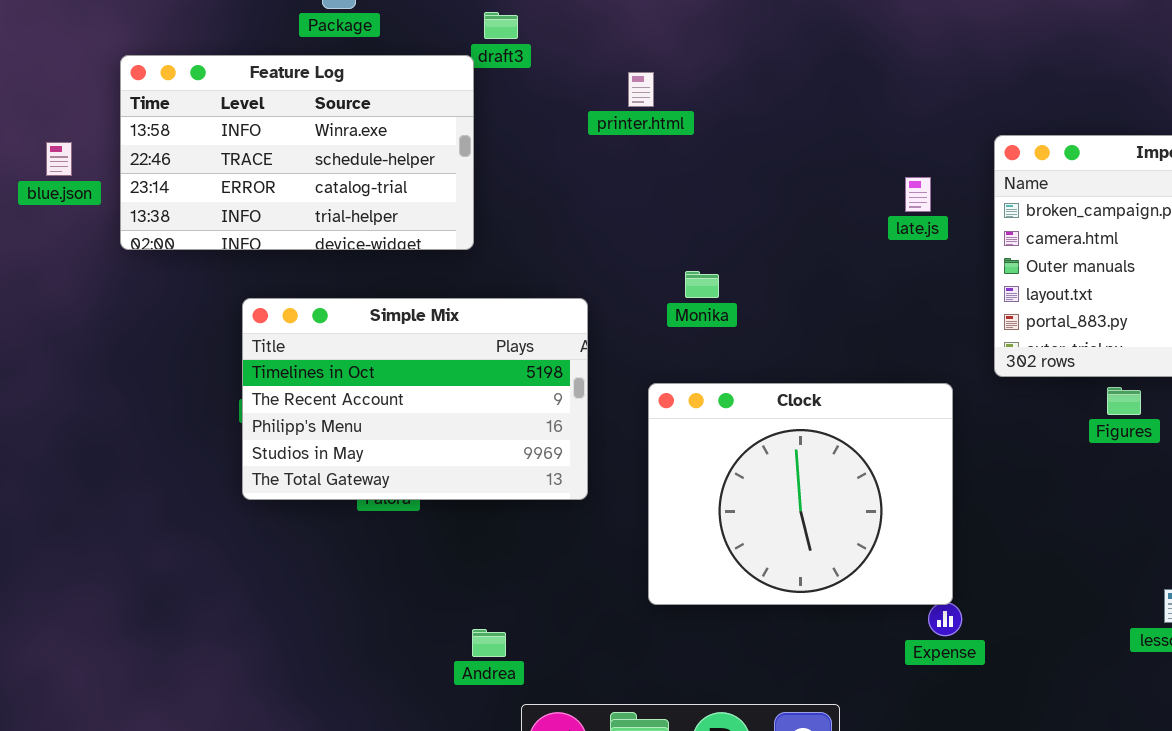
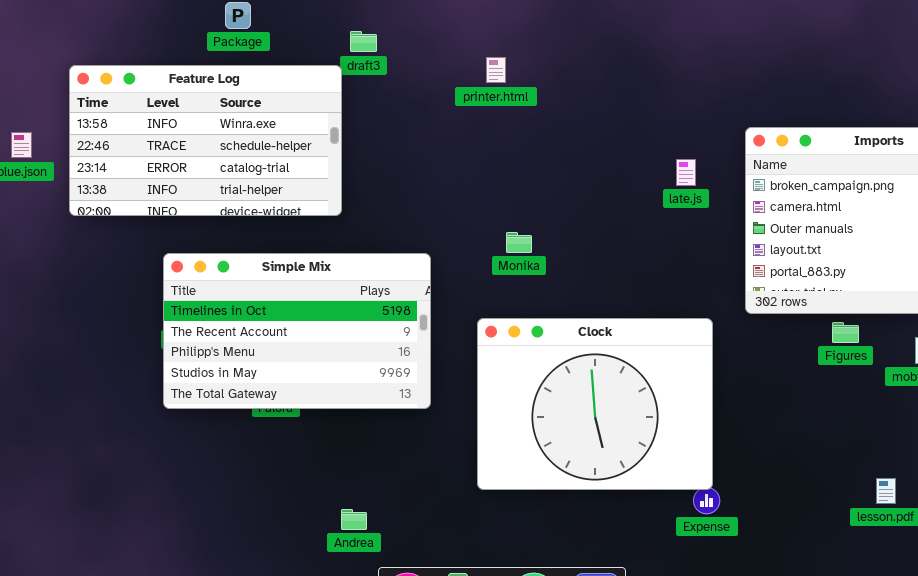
printer.html: [628,72,654,107] -> [486,57,506,83], moved

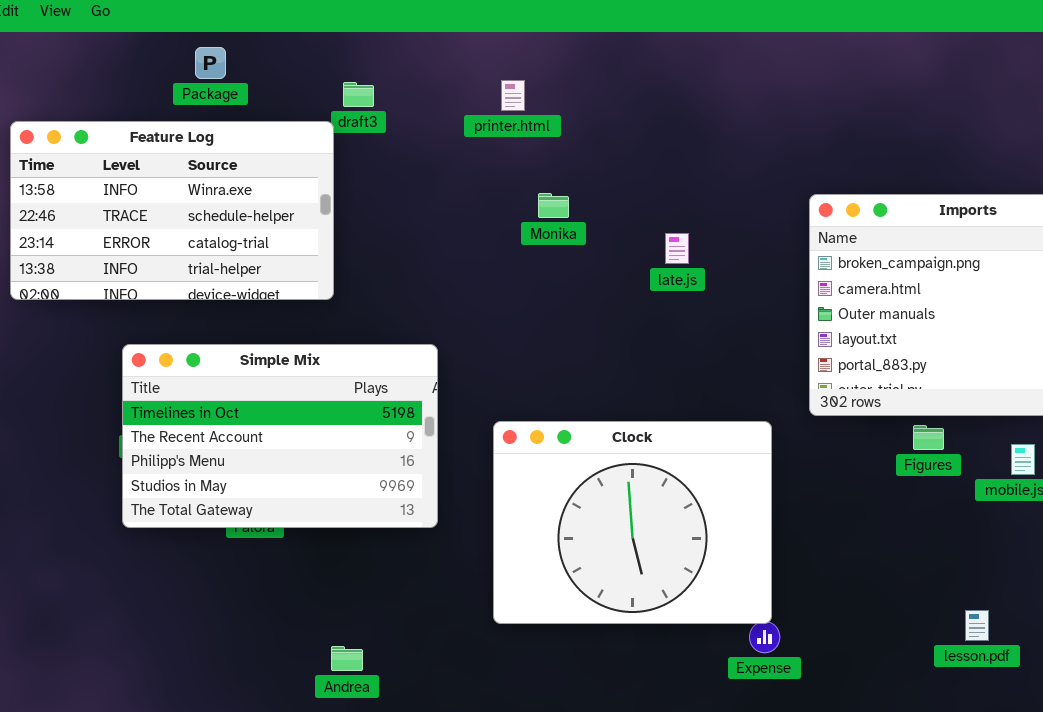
printer.html: [486,57,506,83] -> [501,80,525,111], moved
late.js: [676,159,696,186] -> [665,233,689,264], moved
Monika: [506,232,532,253] -> [538,193,569,218], moved

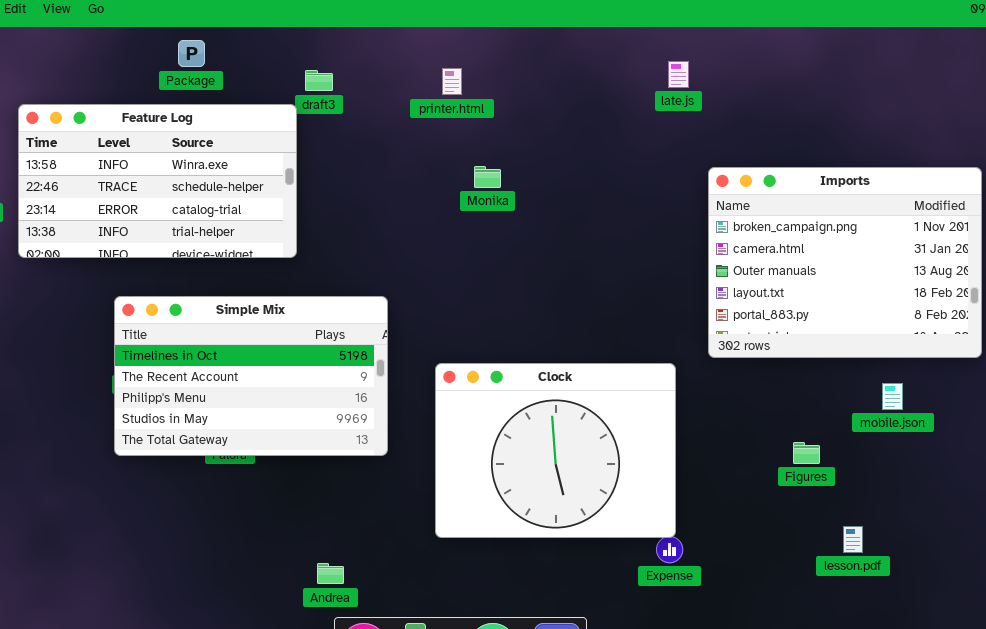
late.js: [665,233,689,264] -> [668,61,689,88], moved
Figures: [913,425,944,450] -> [793,442,820,464], moved
Andrea: [331,646,363,671] -> [317,563,344,584], moved

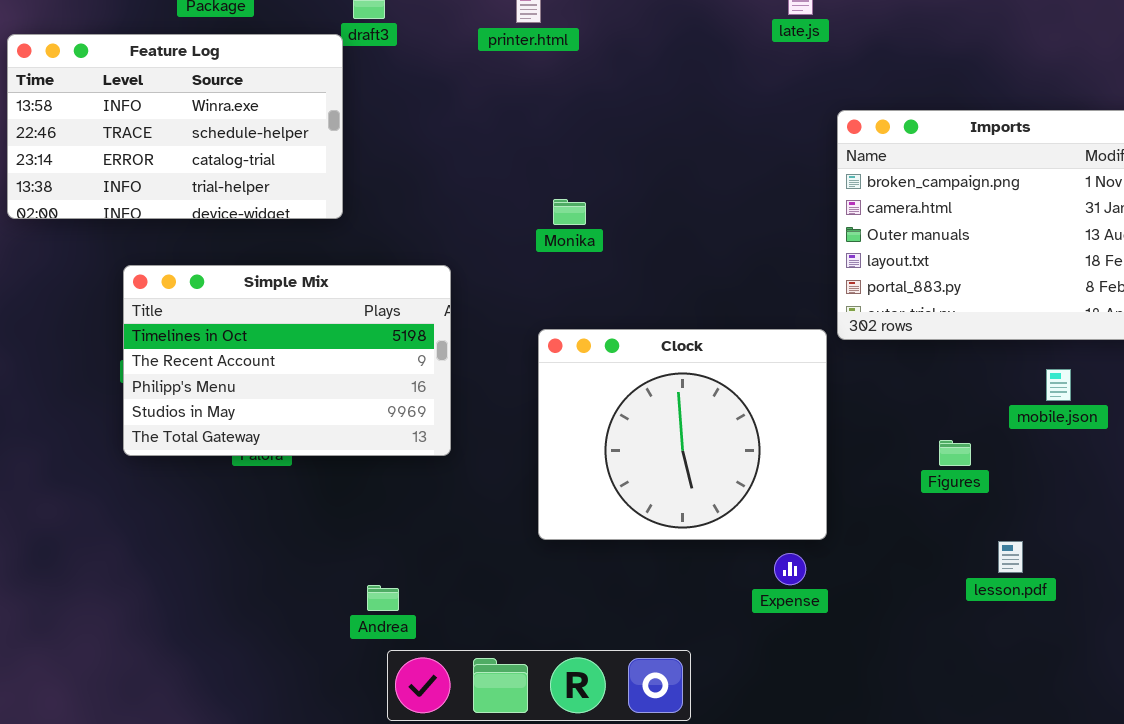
Monika: [474,166,501,188] -> [553,199,586,225], moved
Clock: [435,363,676,538] -> [538,329,827,540], moved

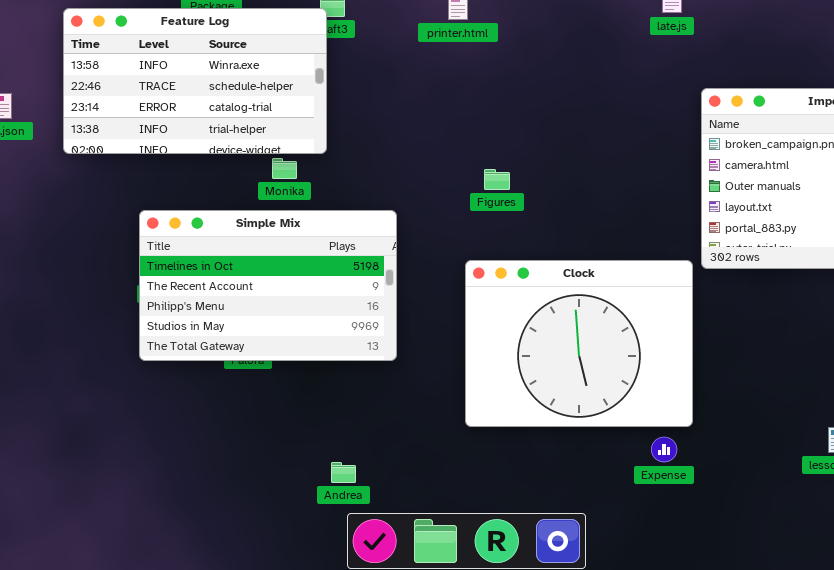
Feature Log: [7,34,343,219] -> [63,8,327,154], moved
Monika: [553,199,586,225] -> [272,158,297,179], moved
Figures: [939,440,971,466] -> [484,169,510,190], moved

